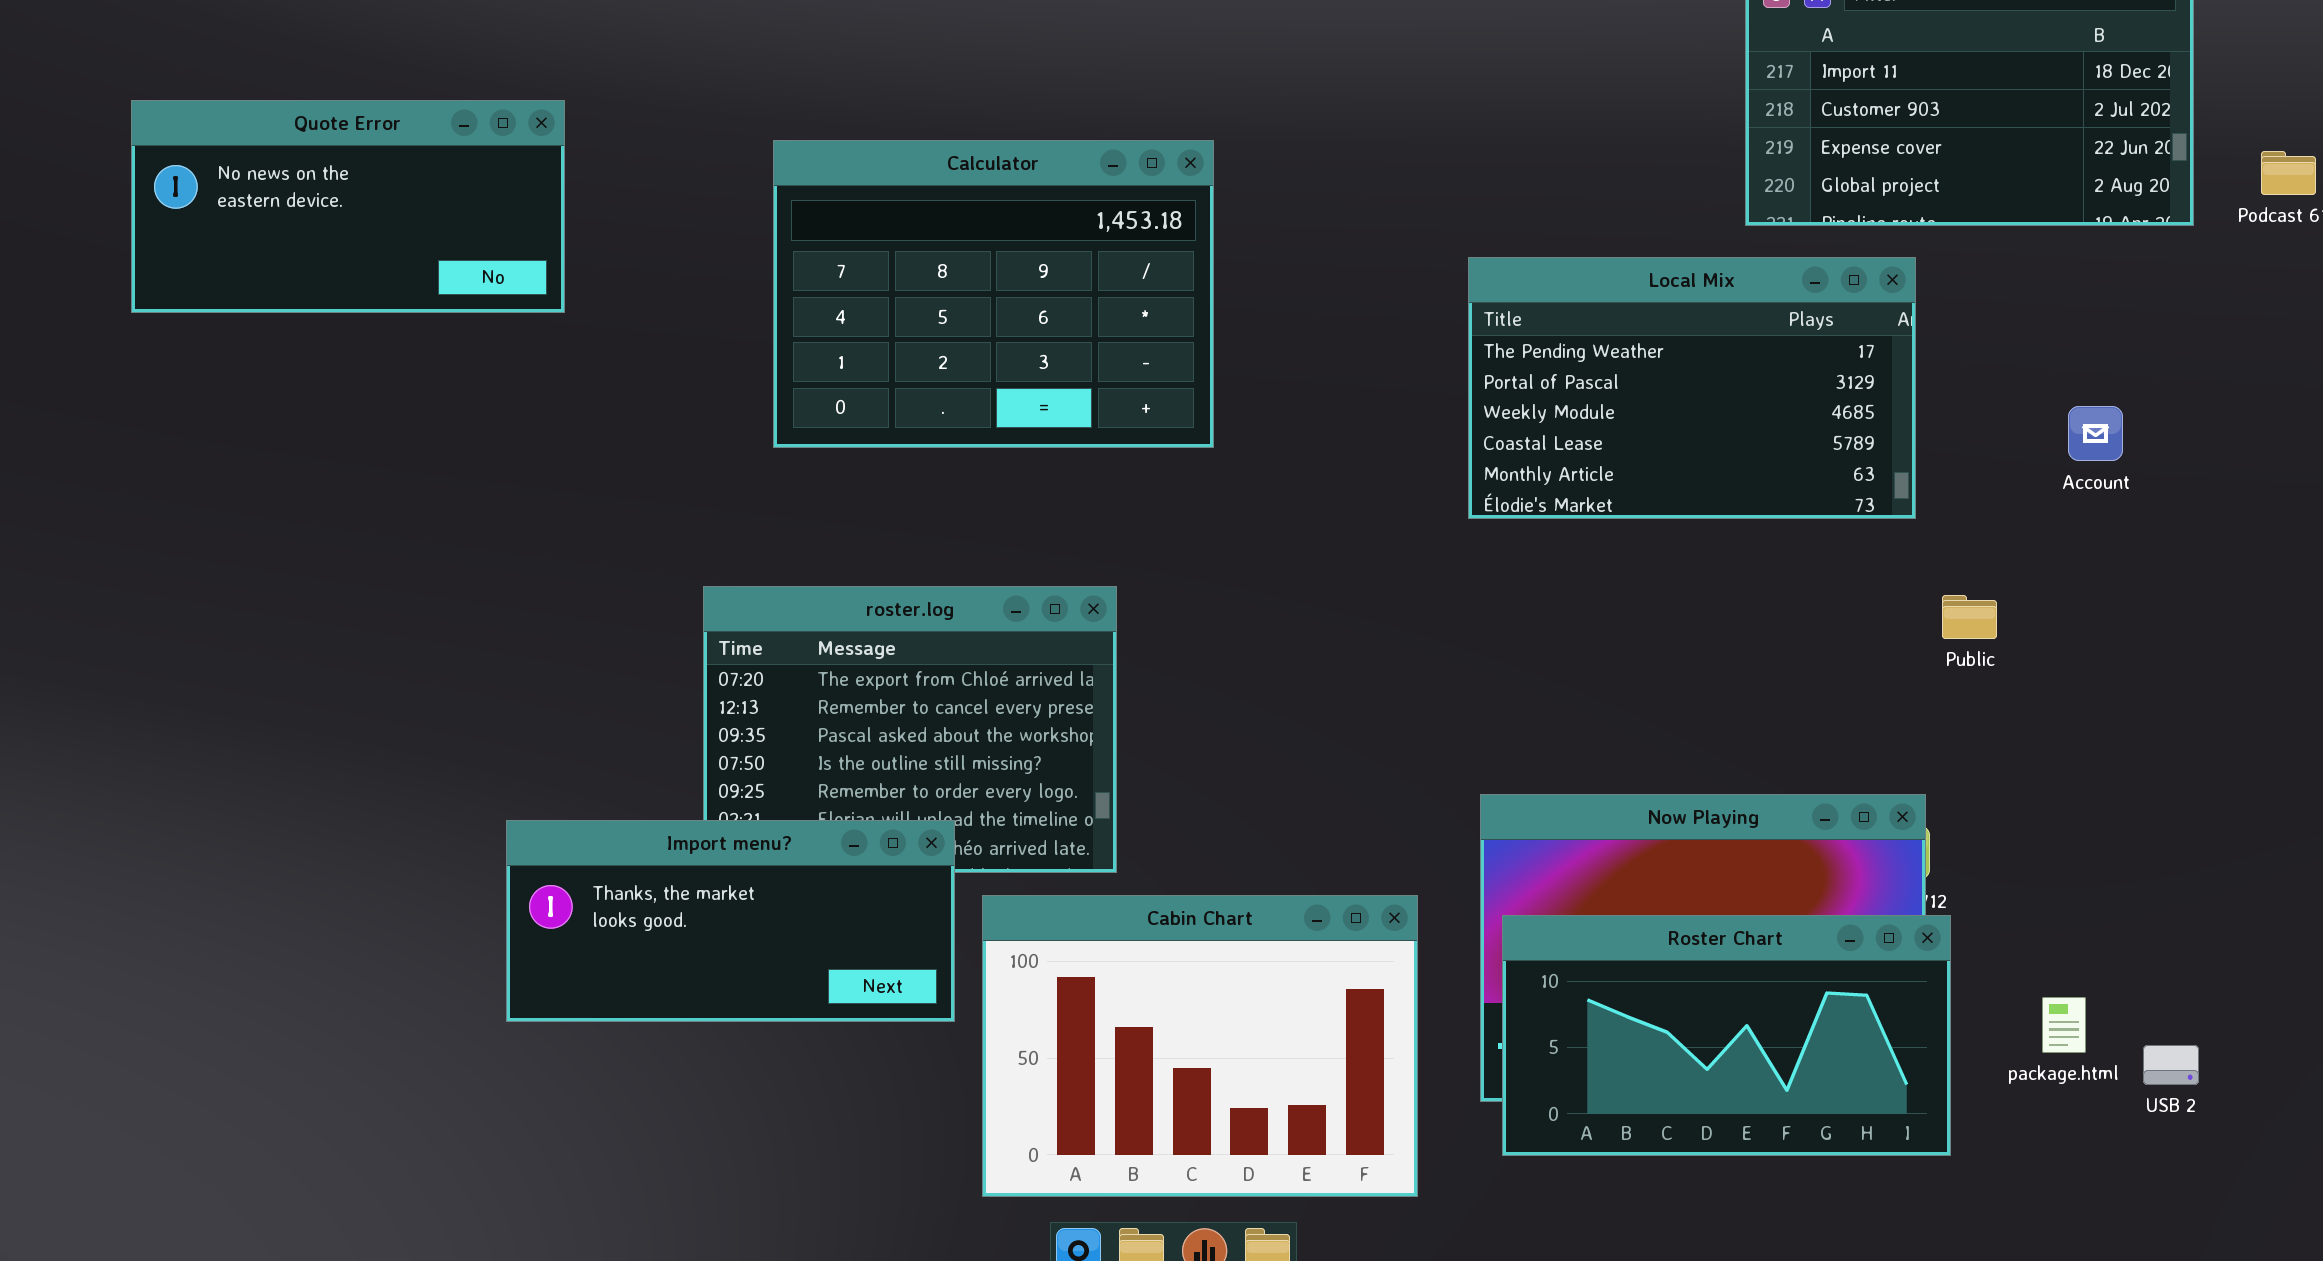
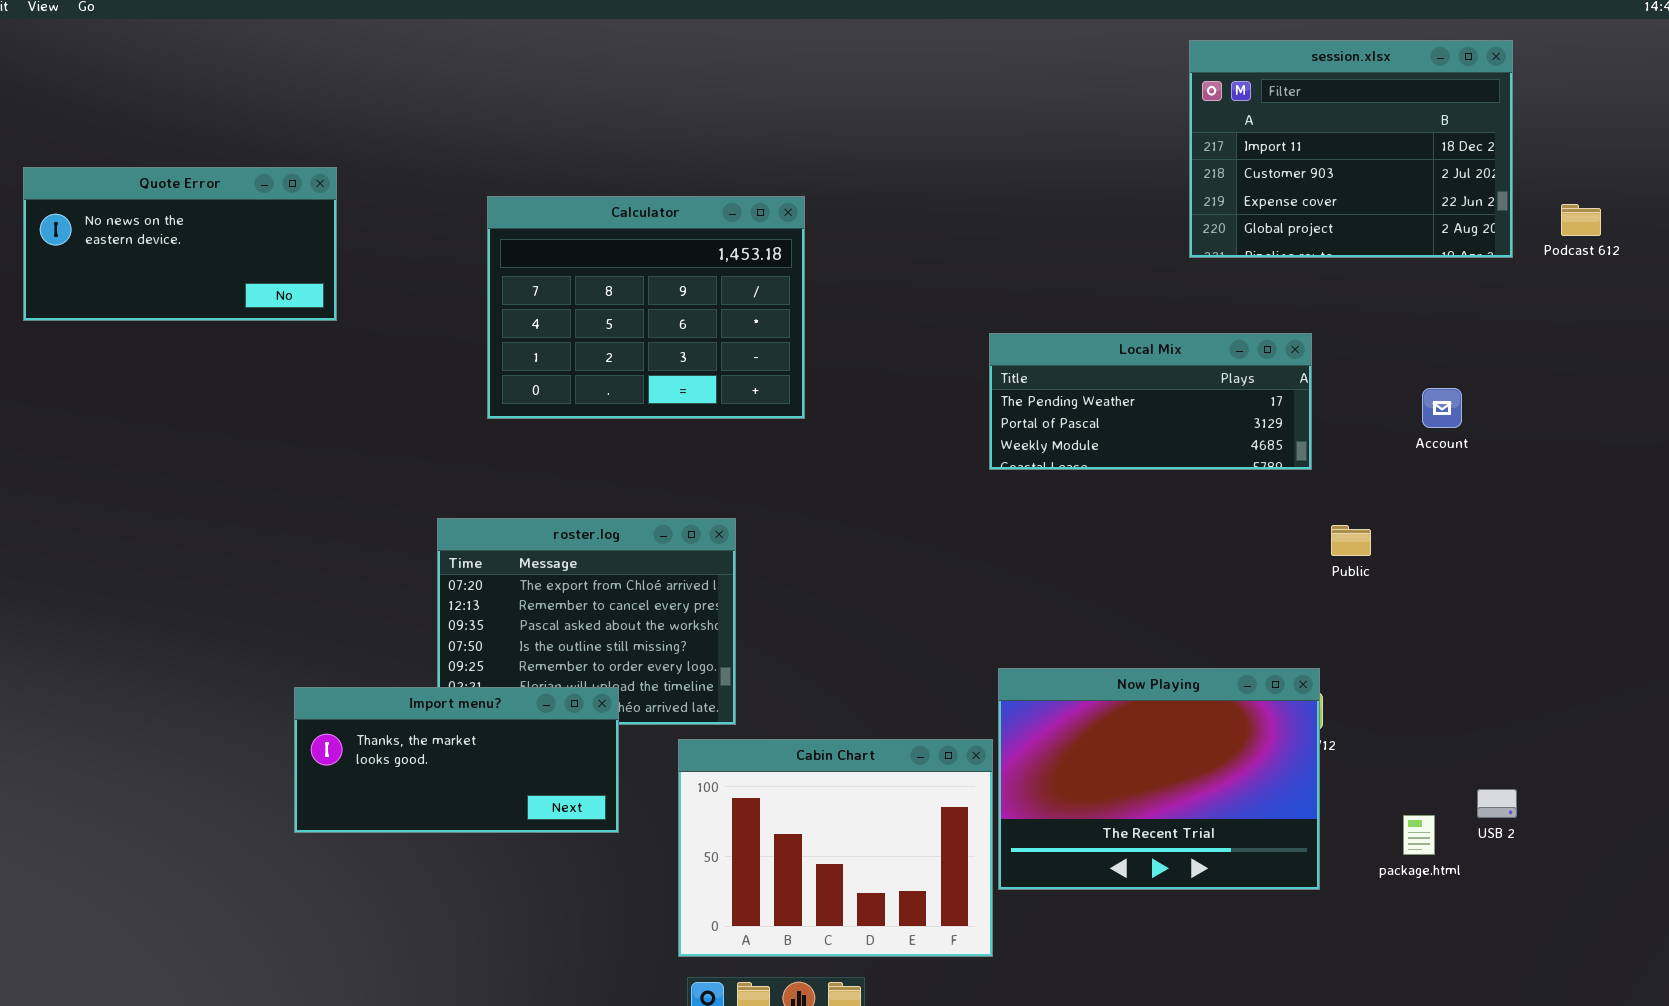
Local Mix: [1468,257,1916,519] -> [989,333,1312,470], resized
Cabin Chart: [982,895,1418,1197] -> [678,739,993,957], moved
Roster Chart: [1502,915,1951,1156] -> none, closed
USB 2: [2143,1045,2199,1085] -> [1477,789,1517,818], moved

